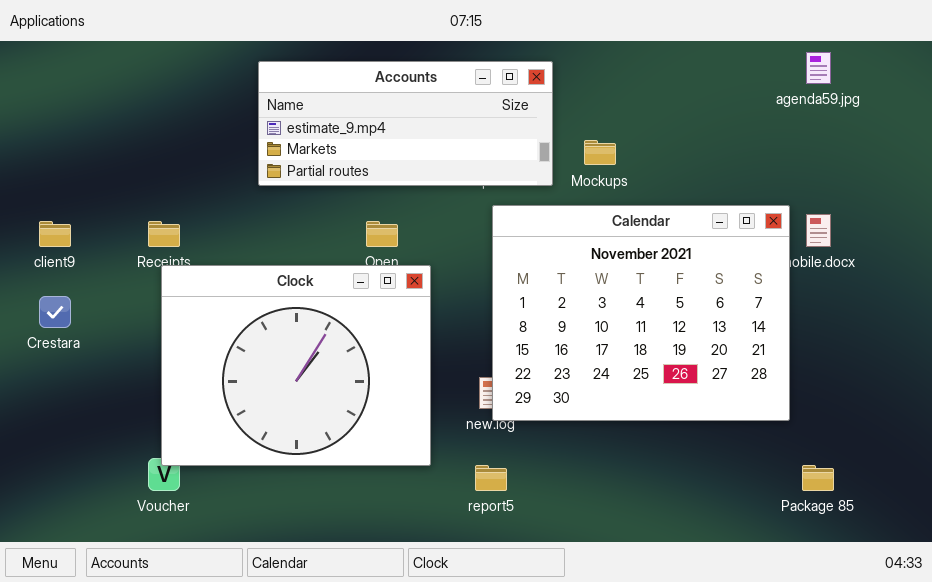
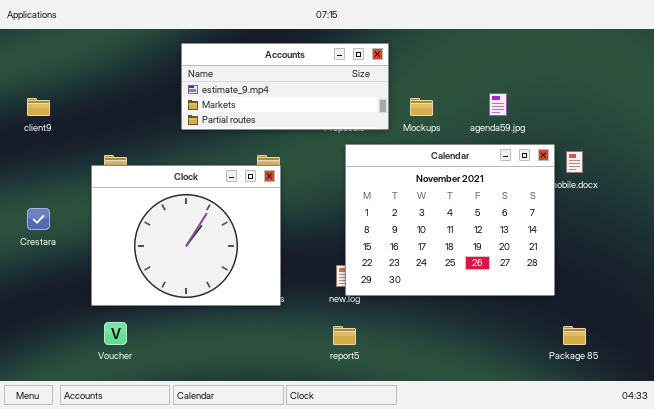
agenda59.jpg: [806,52,831,84] -> [489,93,507,116], moved
client9: [39,221,71,247] -> [27,98,50,116], moved
Clock: [161,265,431,466] -> [91,165,281,306], moved

